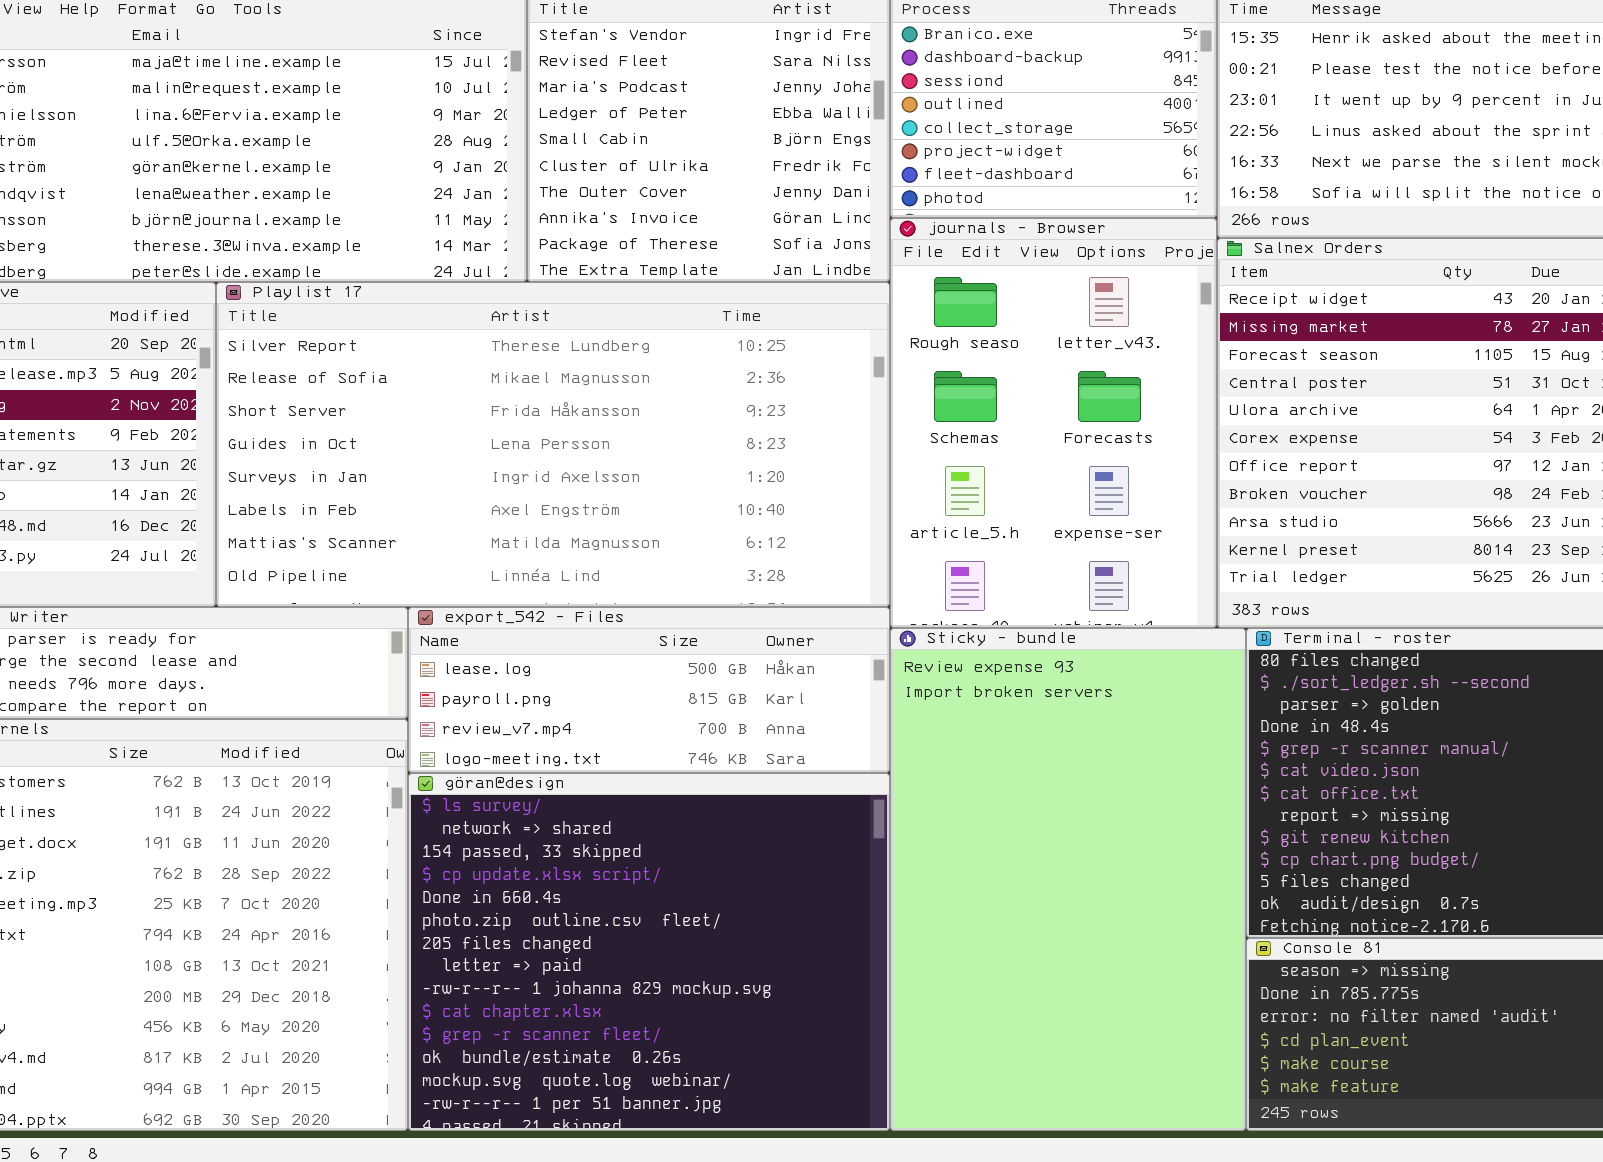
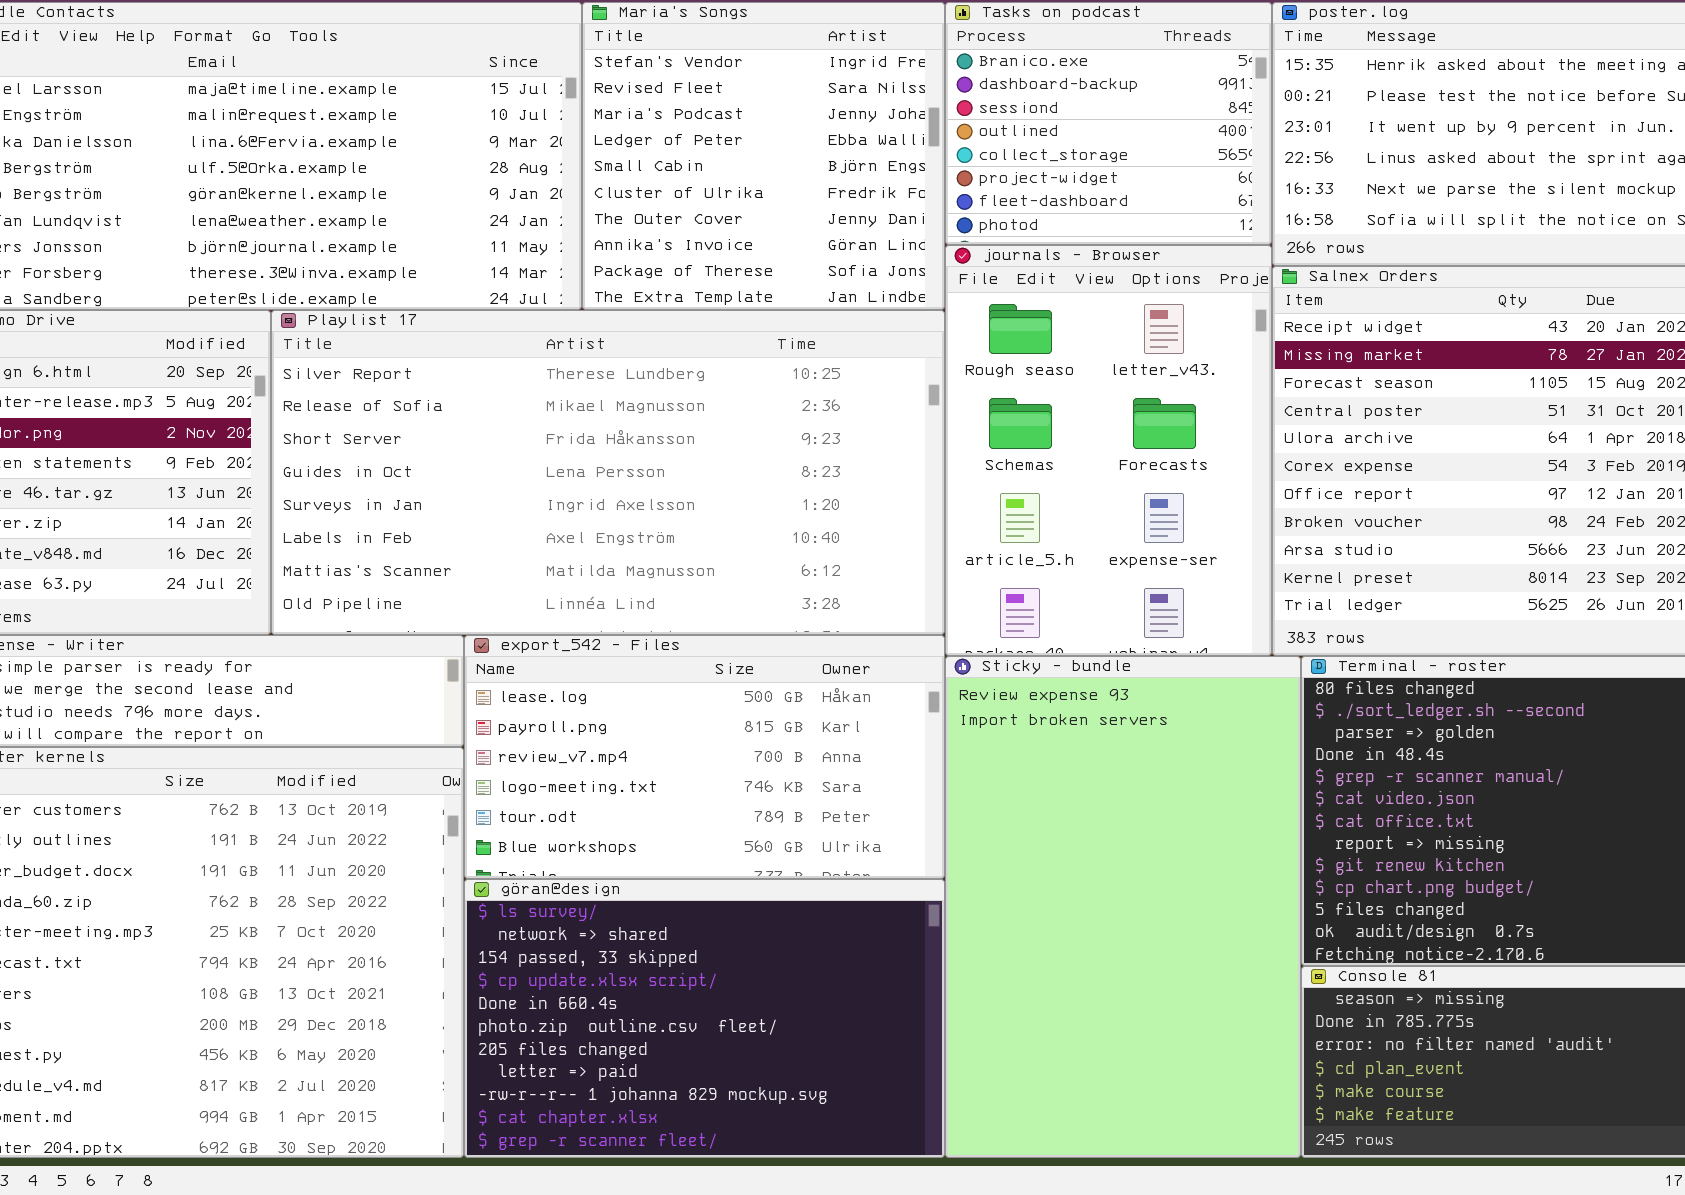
export_542 - Files: [408,607,890,773] -> [464,635,945,879], resized
göran@design: [408,773,890,1131] -> [464,879,945,1158], resized

